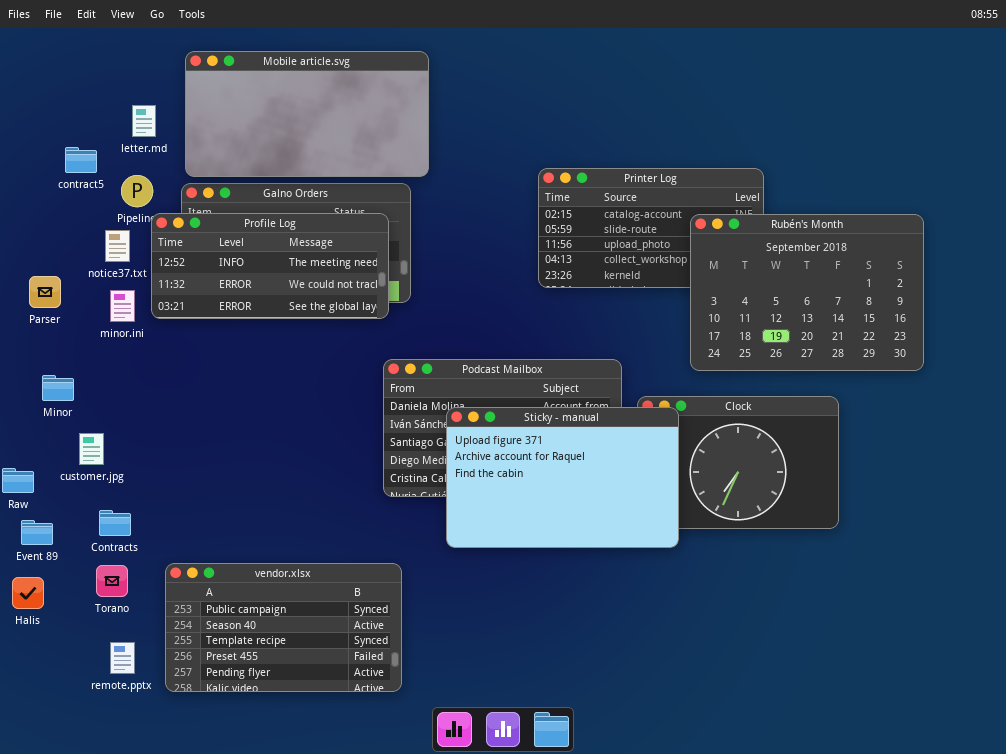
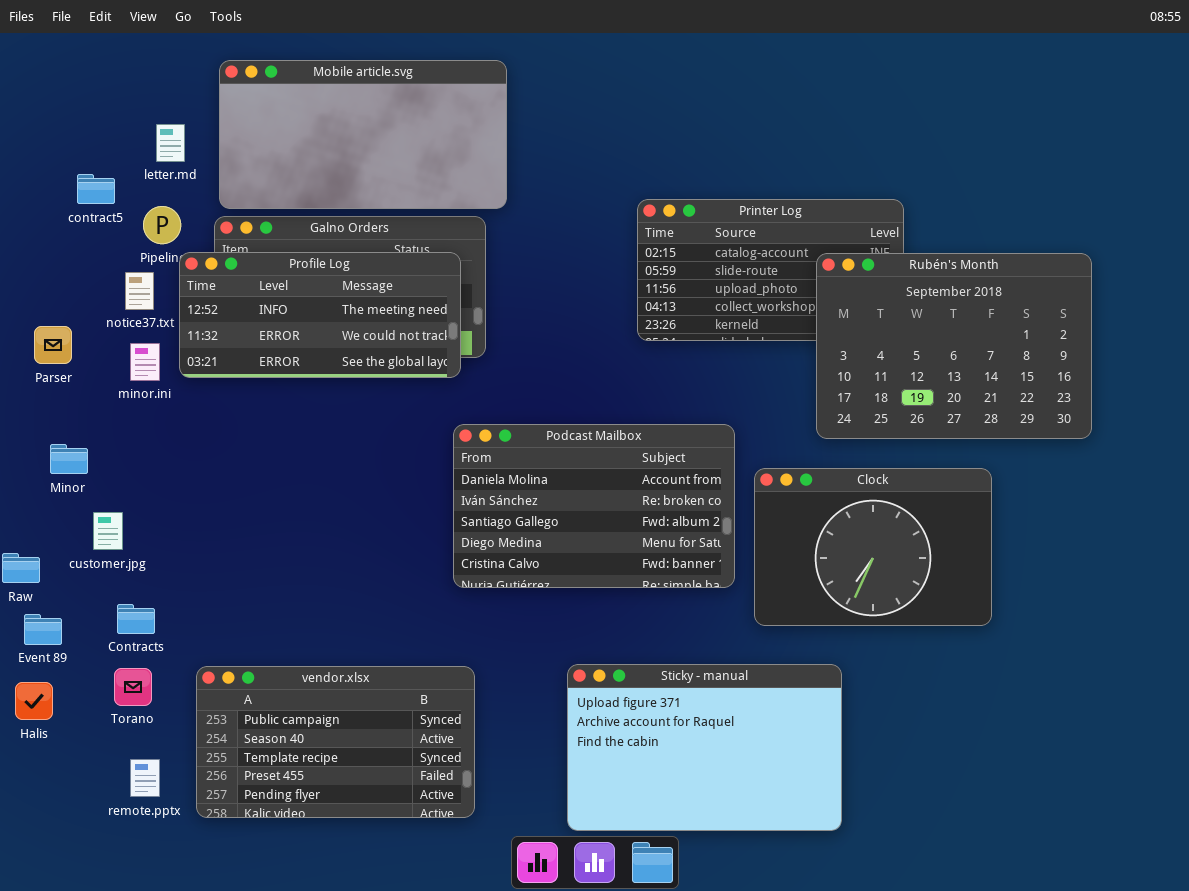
Sticky - manual: [446,407,679,548] -> [567,664,842,831], moved

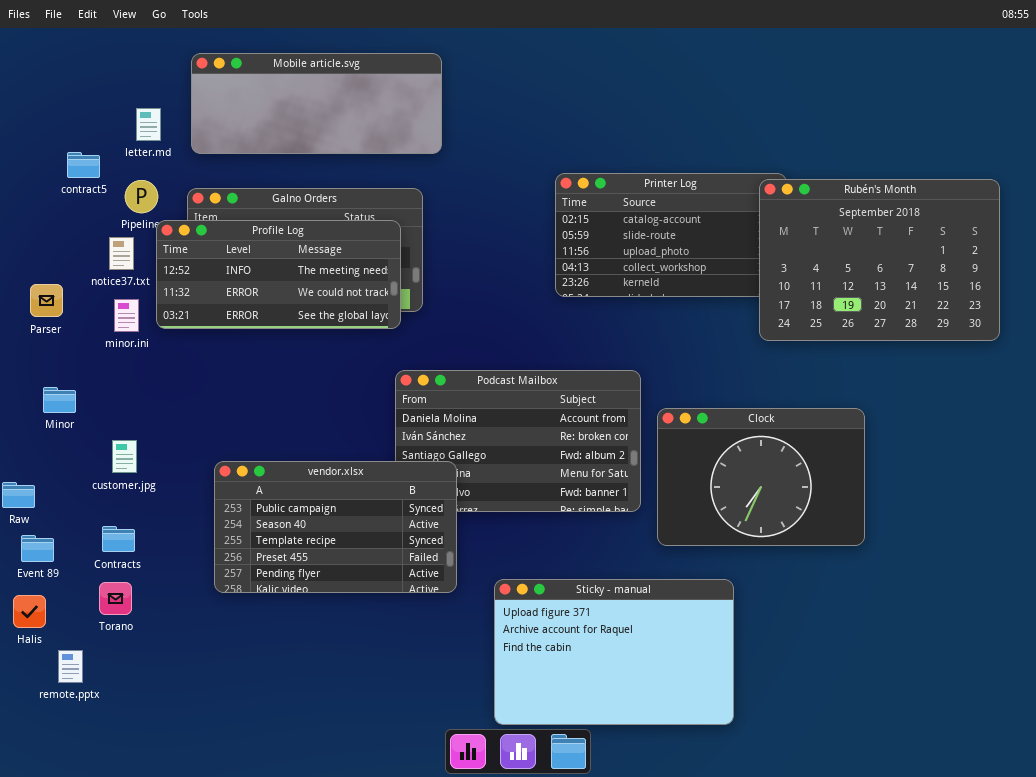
Mobile article.svg: [219,60,507,209] -> [191,53,442,154], resized
Rubén's Month: [816,253,1092,439] -> [759,179,1000,341], moved
customer.jpg: [93,512,123,550] -> [112,440,137,473], moved
vendor.xlsx: [196,666,475,818] -> [214,461,457,593], moved
remote.pptx: [130,759,160,797] -> [58,650,83,683], moved

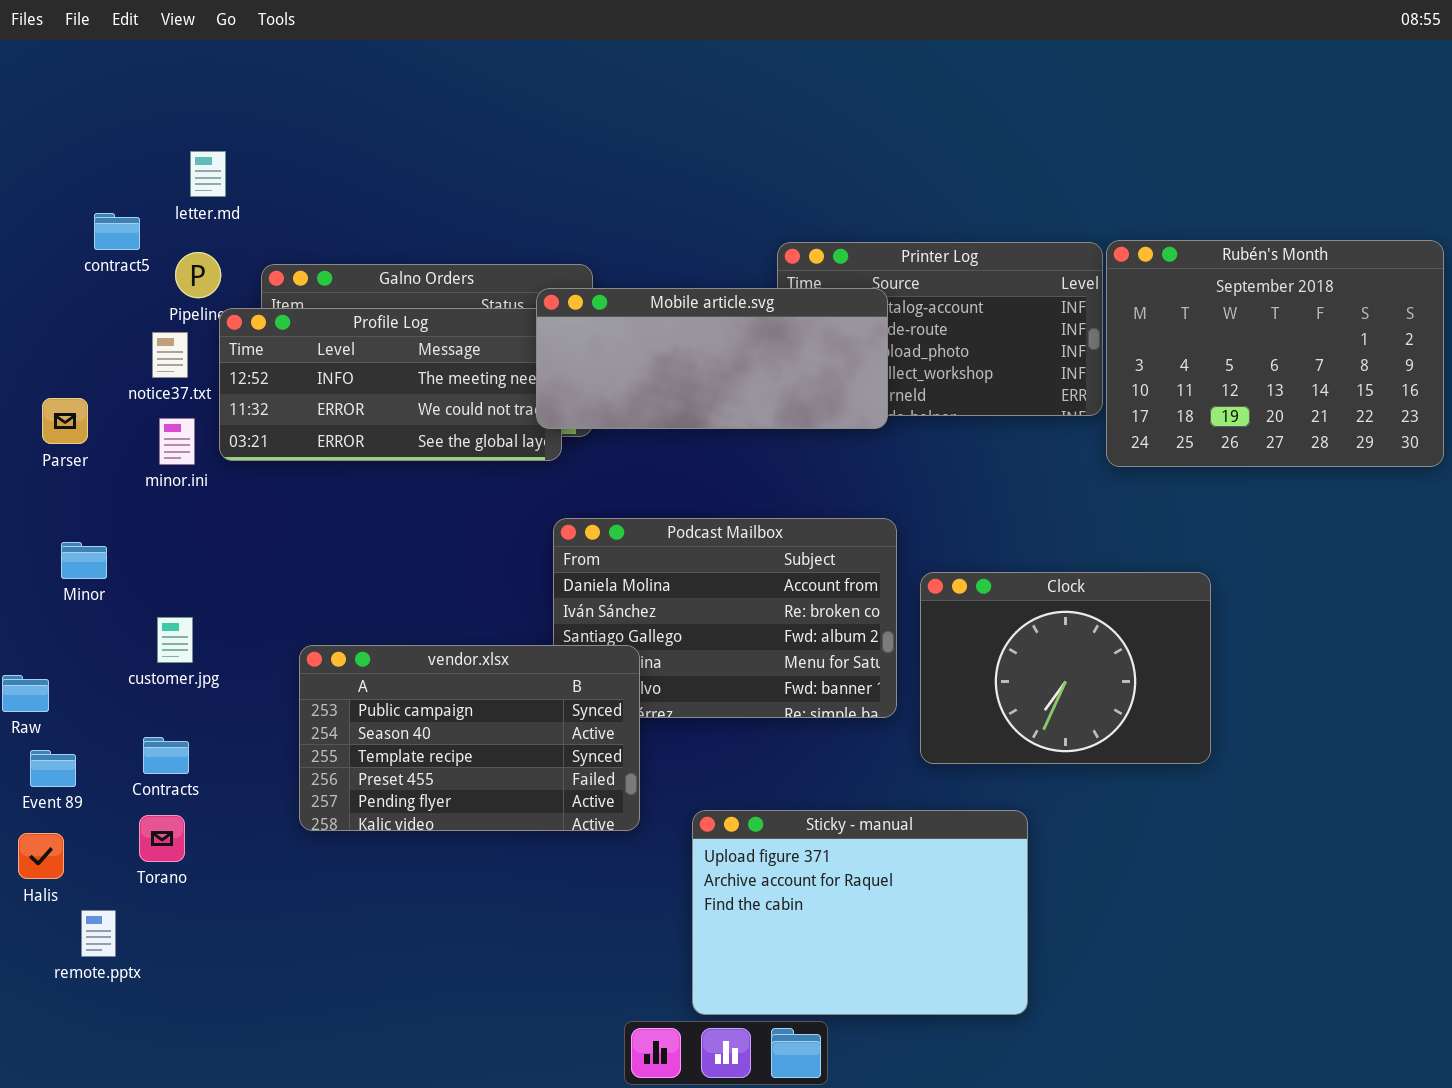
Mobile article.svg: [191,53,442,154] -> [536,288,888,429], moved
Rubén's Month: [759,179,1000,341] -> [1106,240,1444,467], moved

